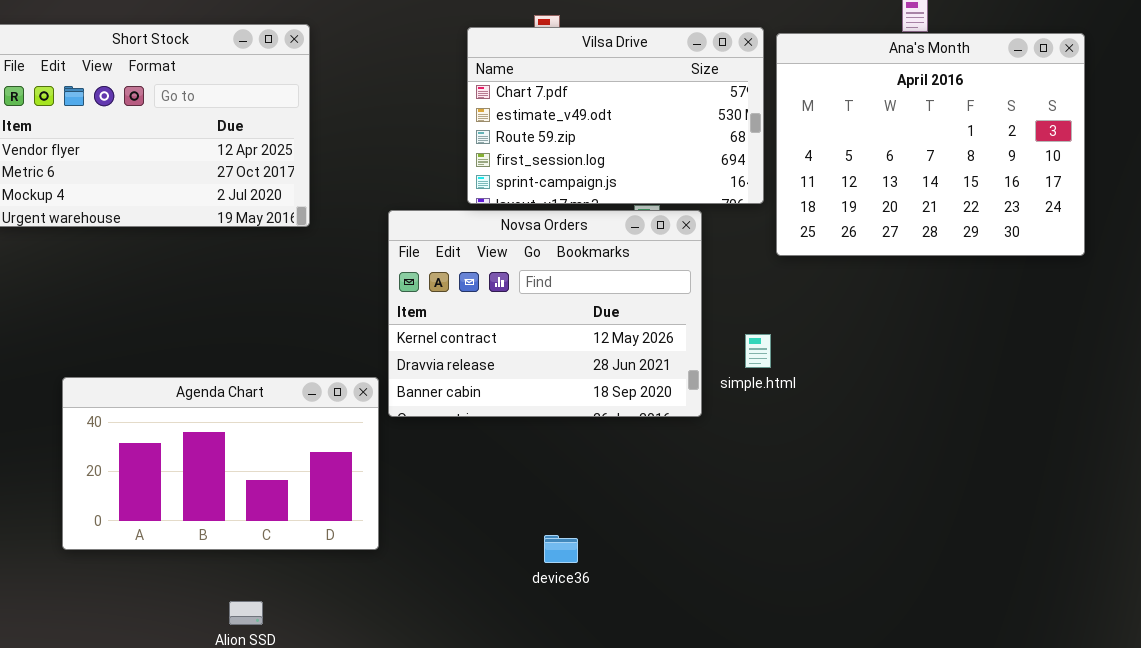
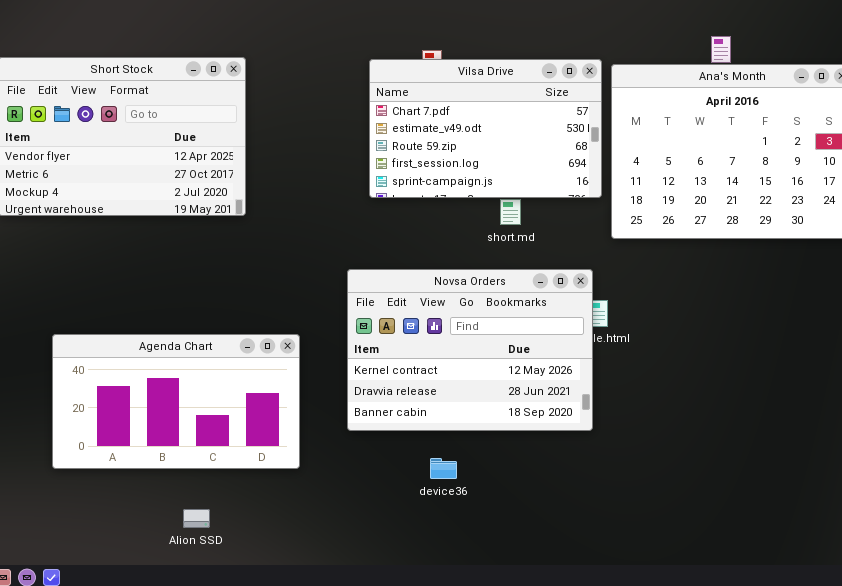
Novsa Orders: [388,210,702,417] -> [347,269,593,431], moved

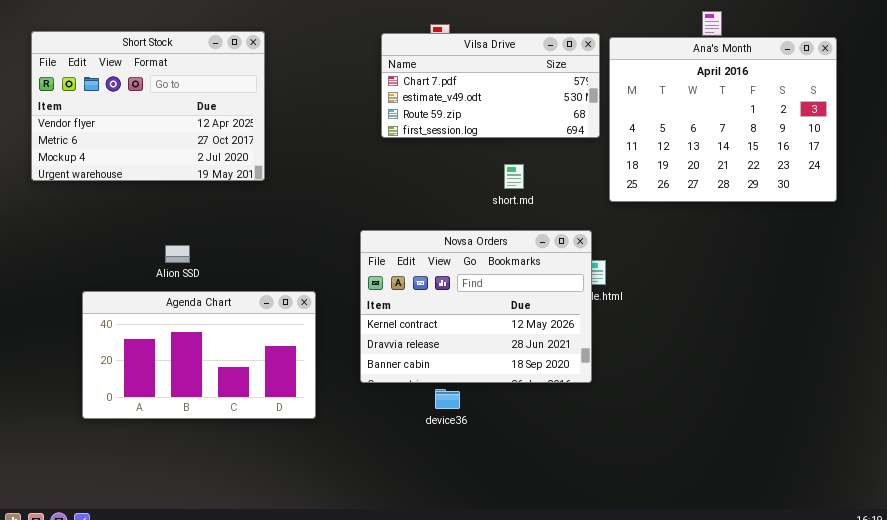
Vilsa Drive: [369,59,602,198] -> [381,33,600,138], resized
device36: [430,458,457,479] -> [435,389,460,409], moved
Alion SSD: [183,509,210,528] -> [165,245,190,263], moved

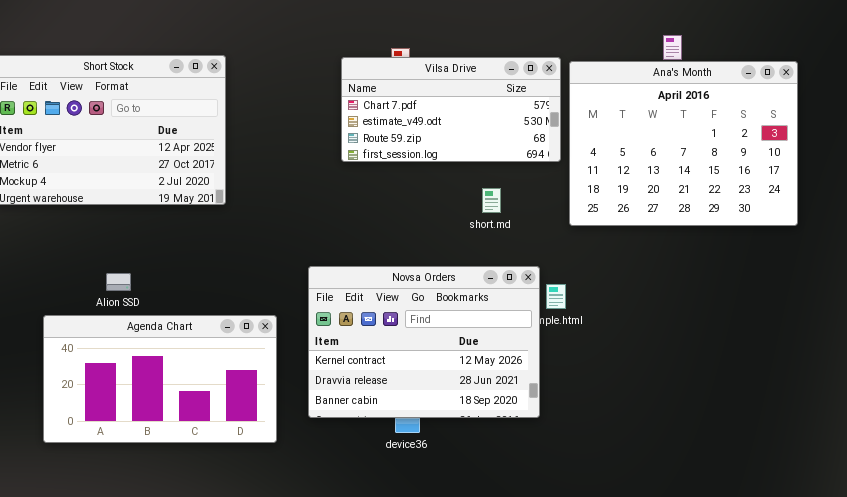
short.md: [504,164,524,189] -> [482,188,501,213], moved
Novsa Orders: [360,230,592,383] -> [308,266,540,418], moved
Alion SSD: [165,245,190,263] -> [106,273,131,291], moved

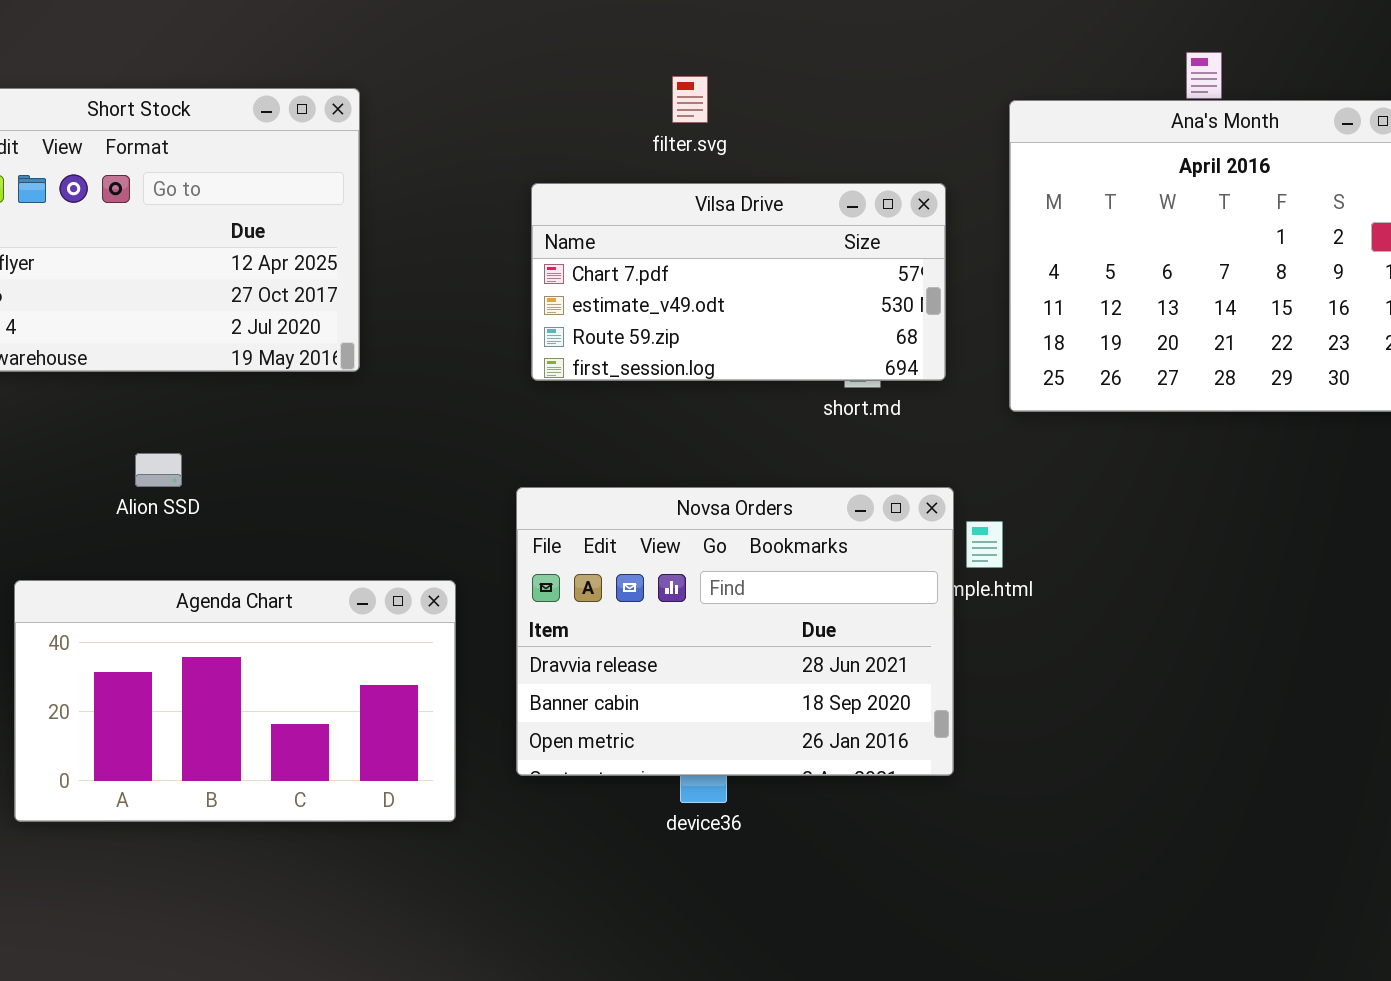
Vilsa Drive: [341,57,561,162] -> [531,183,946,381], moved
Novsa Orders: [308,266,540,418] -> [516,487,954,776], scrolled down 1 row
Alion SSD: [106,273,131,291] -> [135,453,182,487], moved

